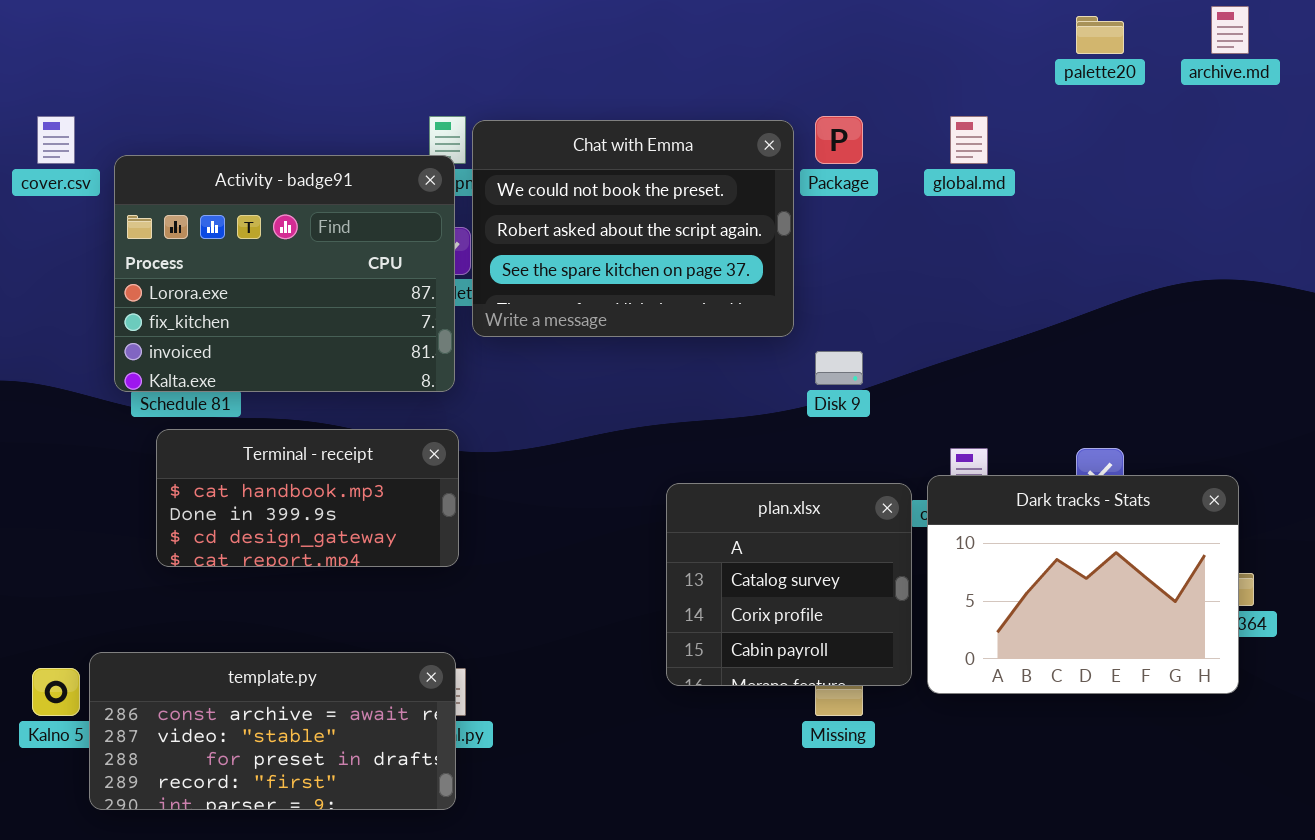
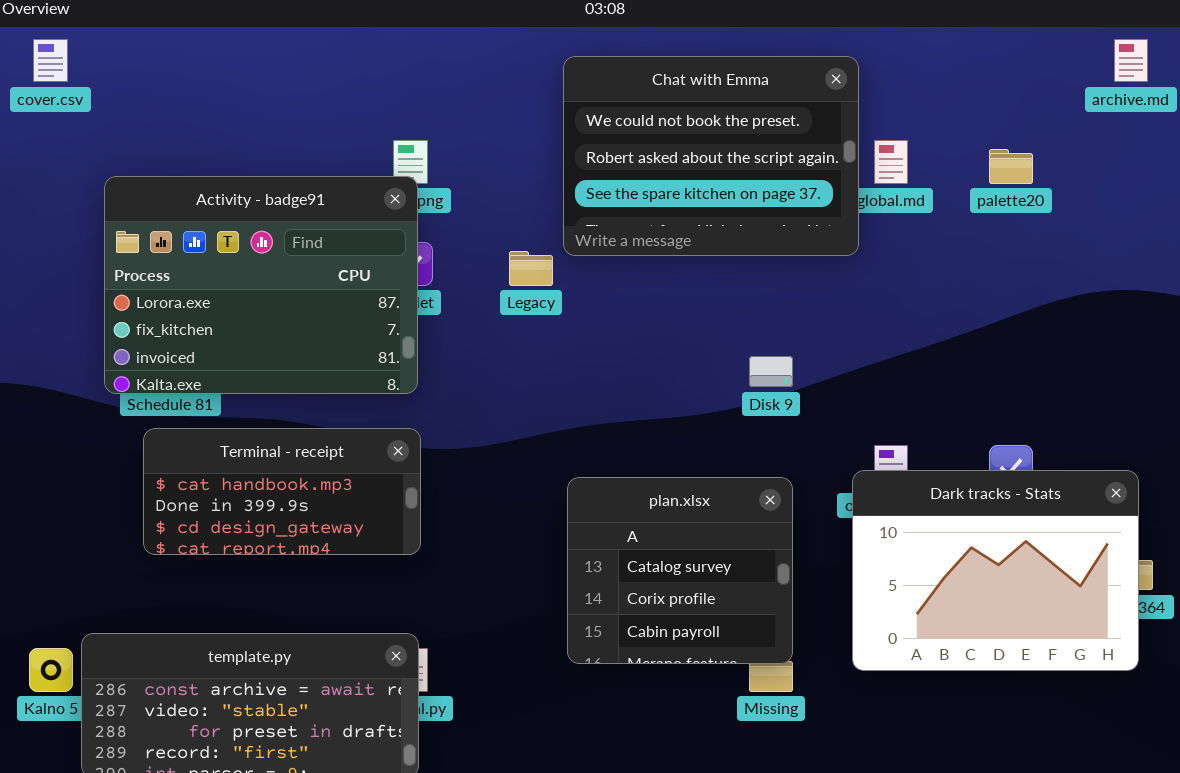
palette20: [1076,16,1124,54] -> [989,149,1033,184], moved
cover.csv: [37,116,75,164] -> [33,39,68,82], moved
Chat with Emma: [472,120,794,337] -> [563,56,859,256], moved
plan.xlsx: [666,483,912,686] -> [567,477,793,664], moved

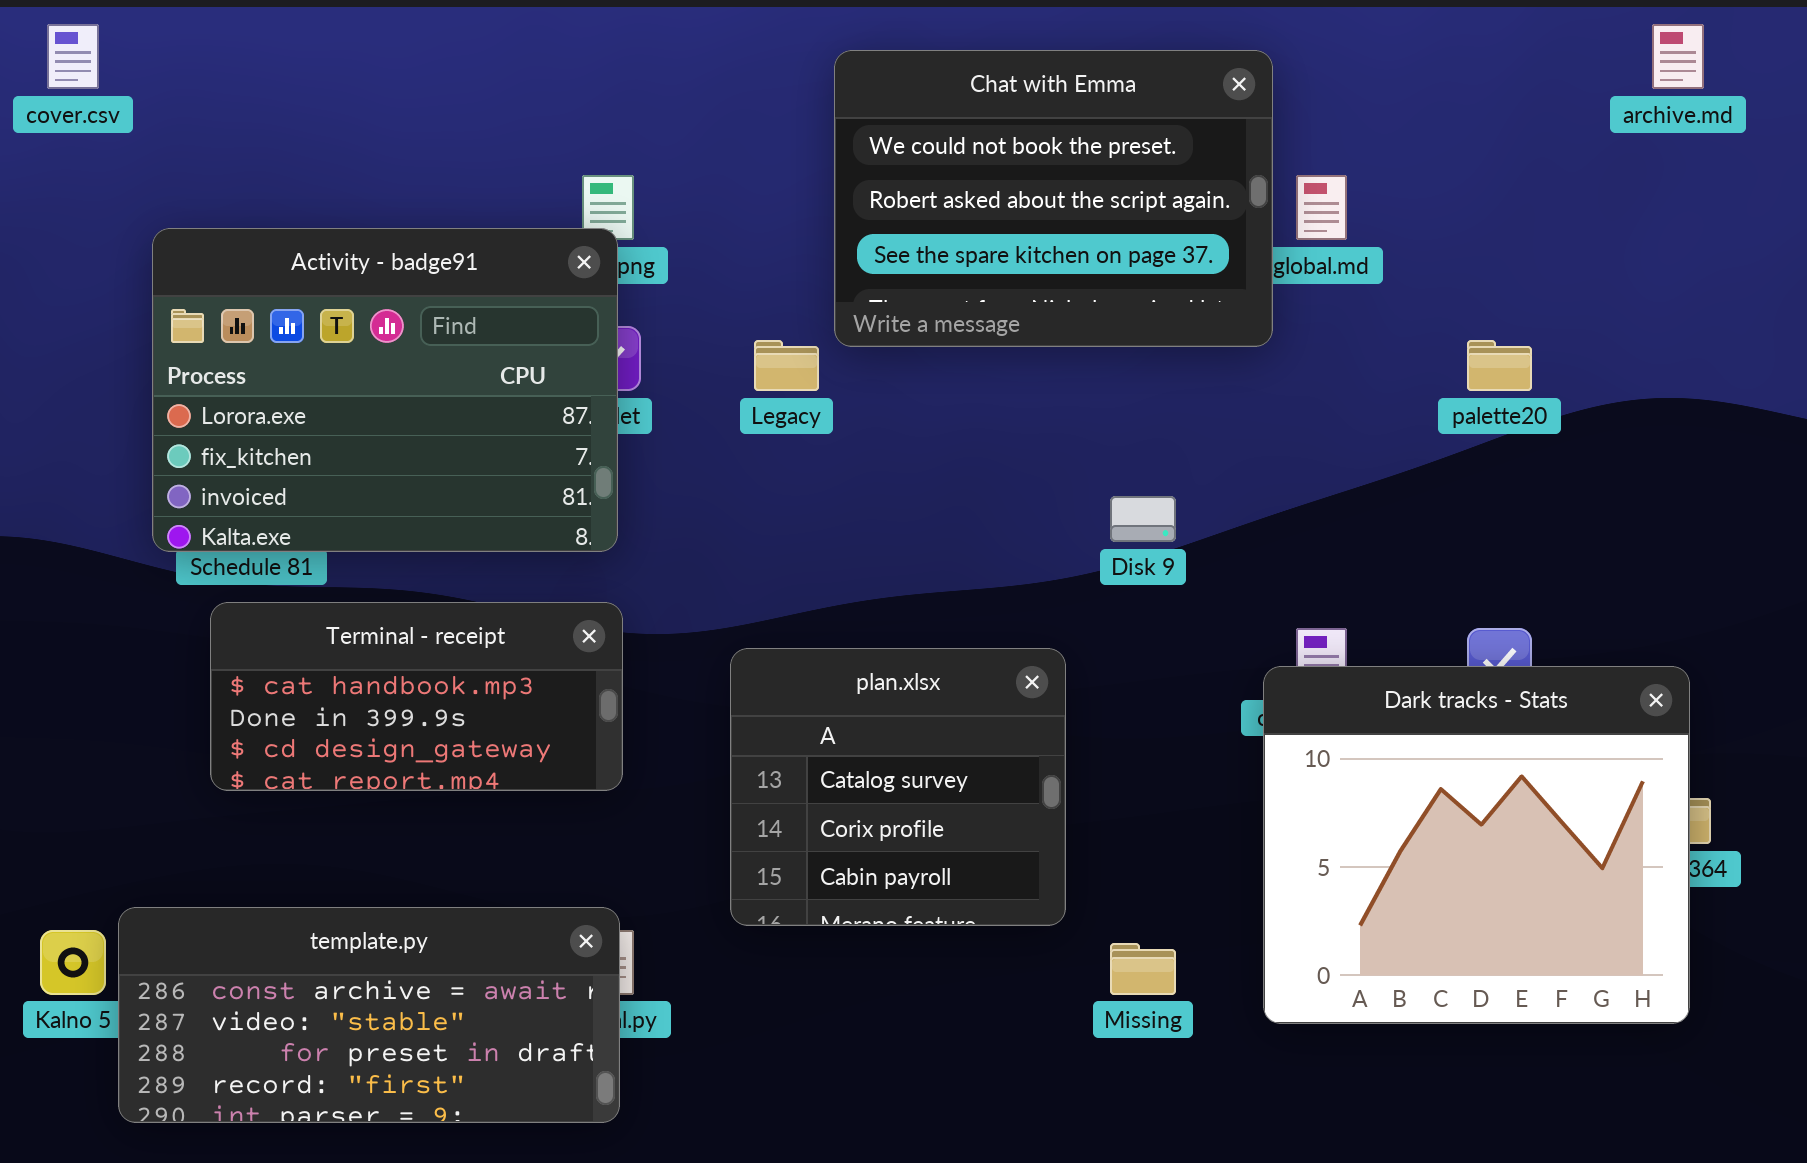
palette20: [989,149,1033,184] -> [1467,340,1532,391], moved
Dark tracks - Stats: [852,470,1139,671] -> [1263,666,1690,1024], resized
plan.xlsx: [567,477,793,664] -> [730,648,1066,926], moved

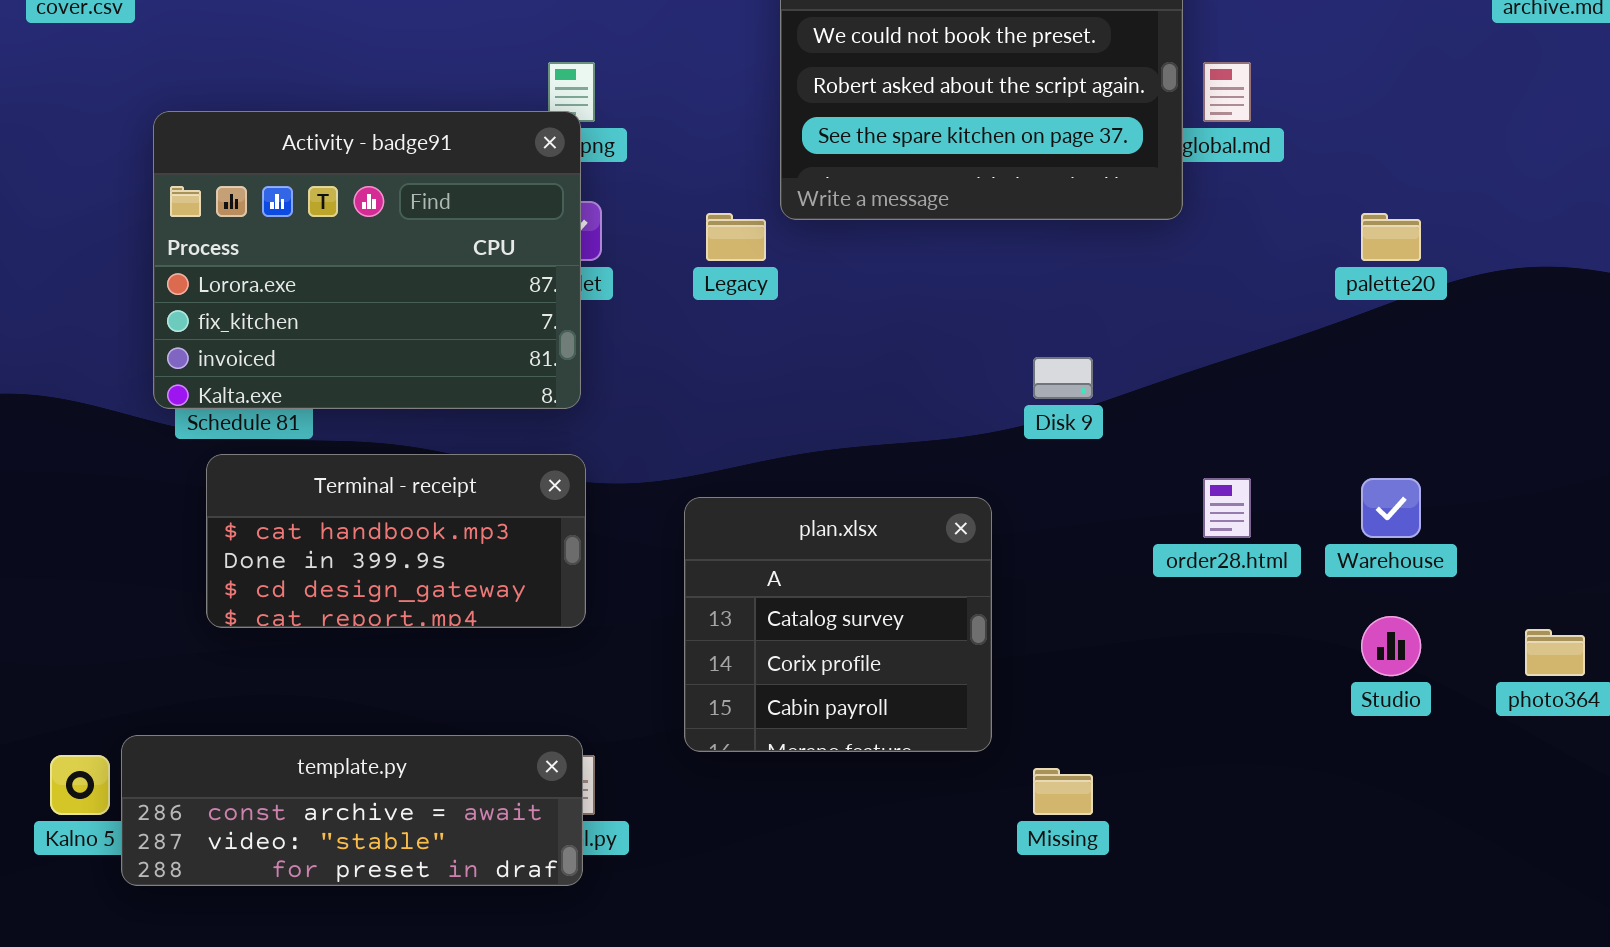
Dark tracks - Stats: [1263,666,1690,1024] -> none, closed
template.py: [118,907,620,1123] -> [121,735,583,886], resized

